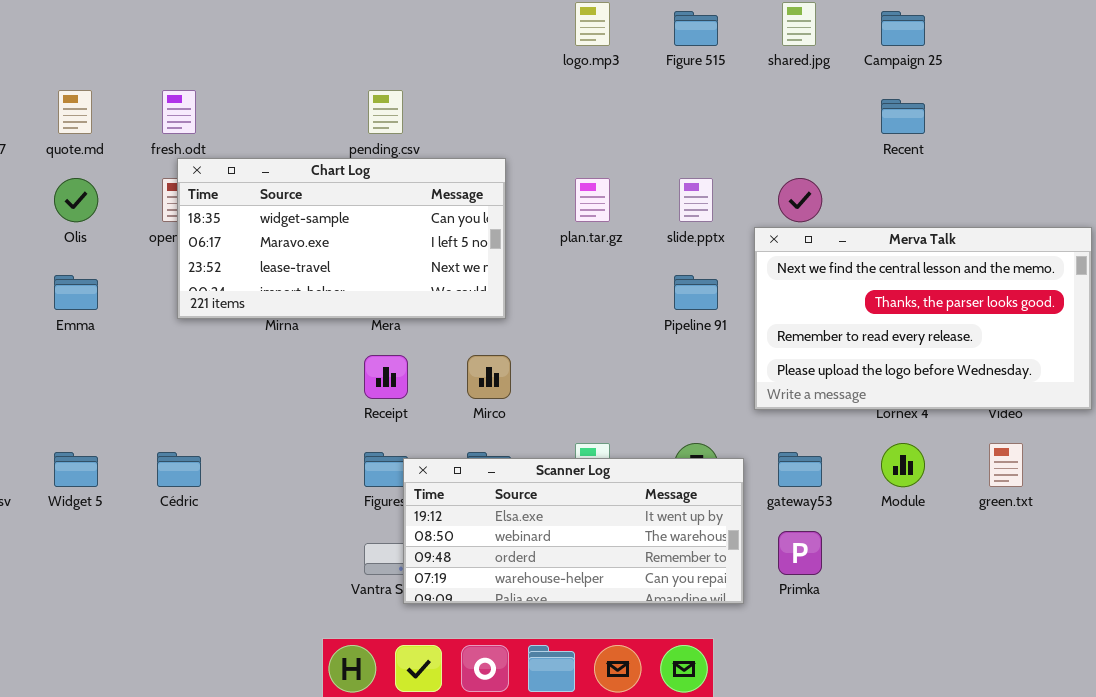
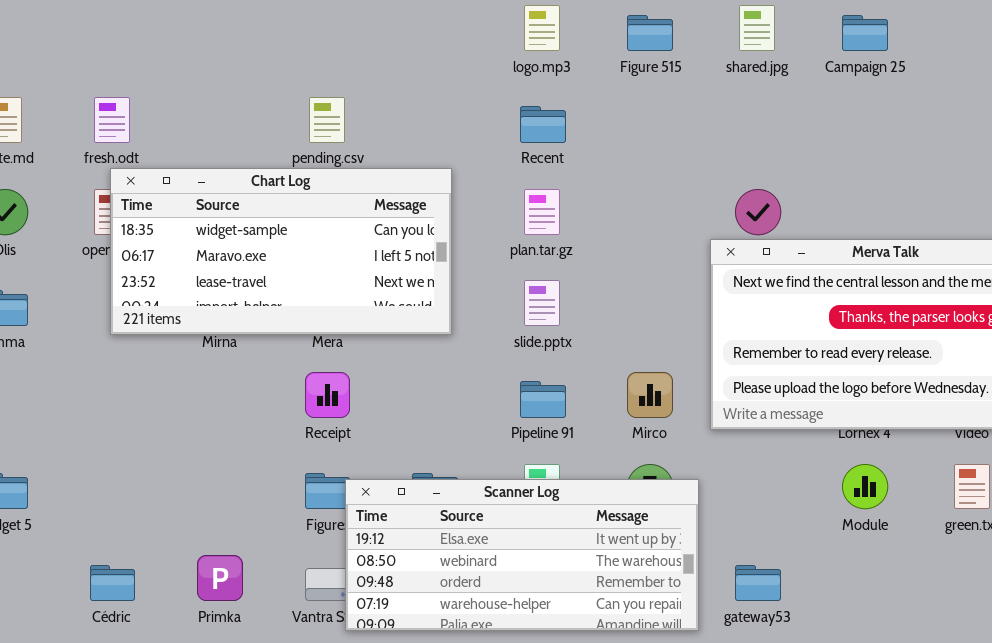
Recent: [881,99,925,134] -> [520,106,566,143], moved
slide.pptx: [679,178,713,222] -> [524,280,560,326], moved
Pipeline 91: [674,275,718,310] -> [520,381,566,418], moved
Mirco: [467,355,511,399] -> [627,372,673,418], moved
Cédric: [157,452,201,487] -> [90,565,135,601], moved
gateway53: [778,452,822,487] -> [735,565,781,601], moved
Primka: [778,531,822,575] -> [197,555,243,601], moved

